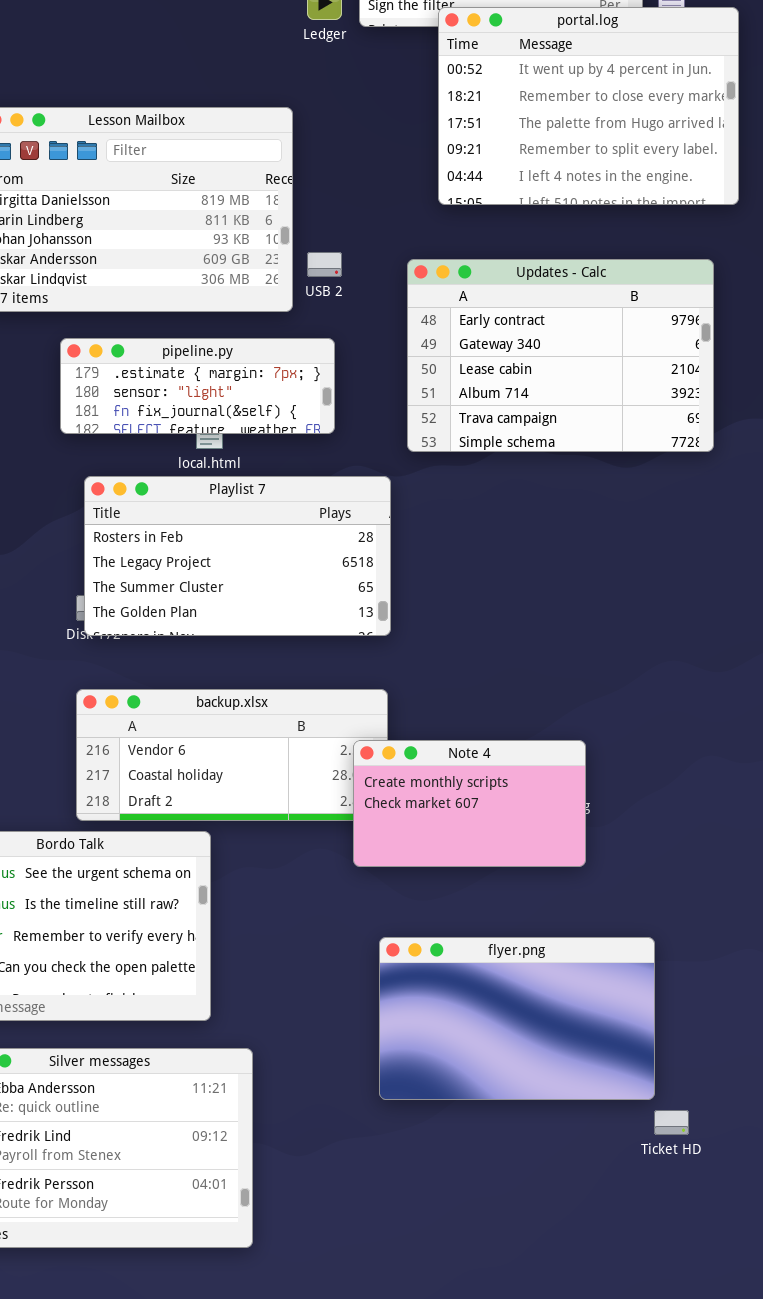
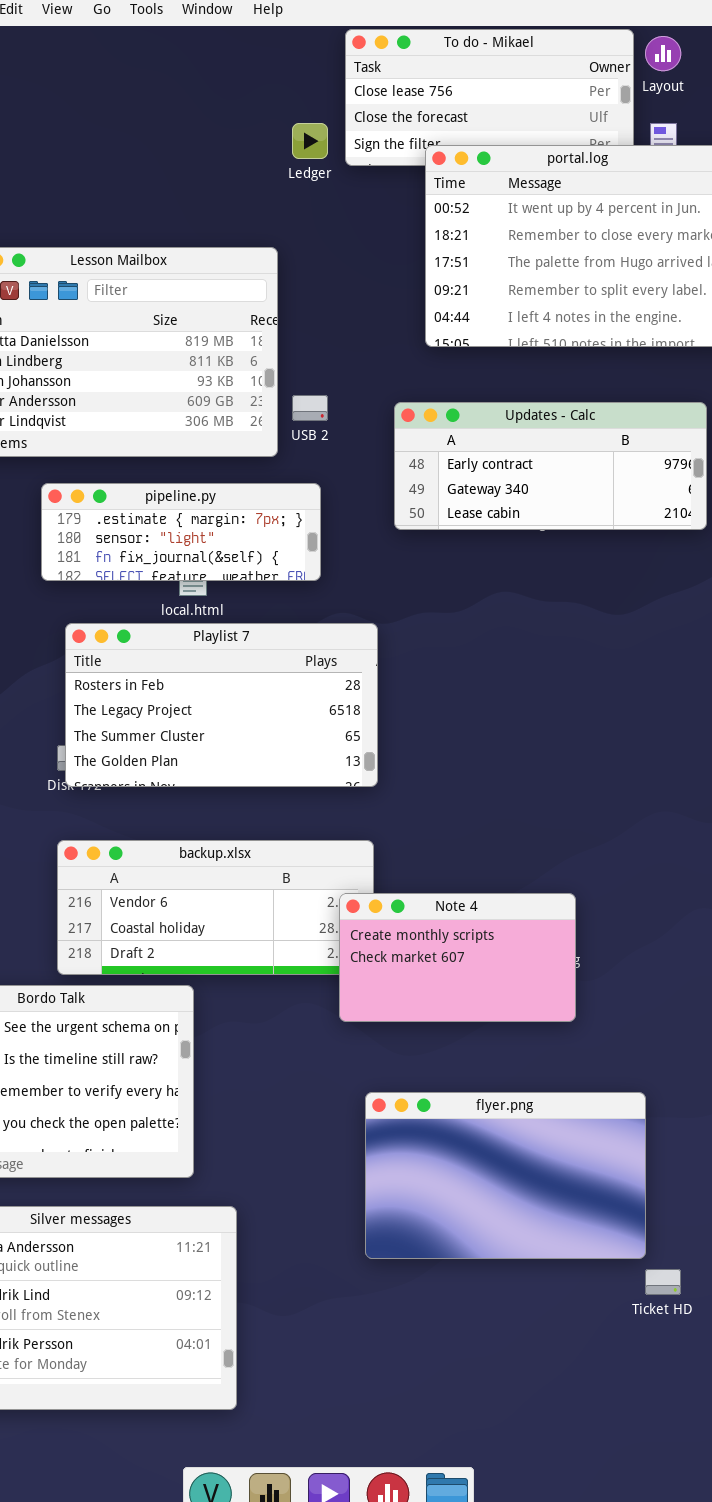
Updates - Calc: [407,259,714,452] -> [394,402,707,530], resized

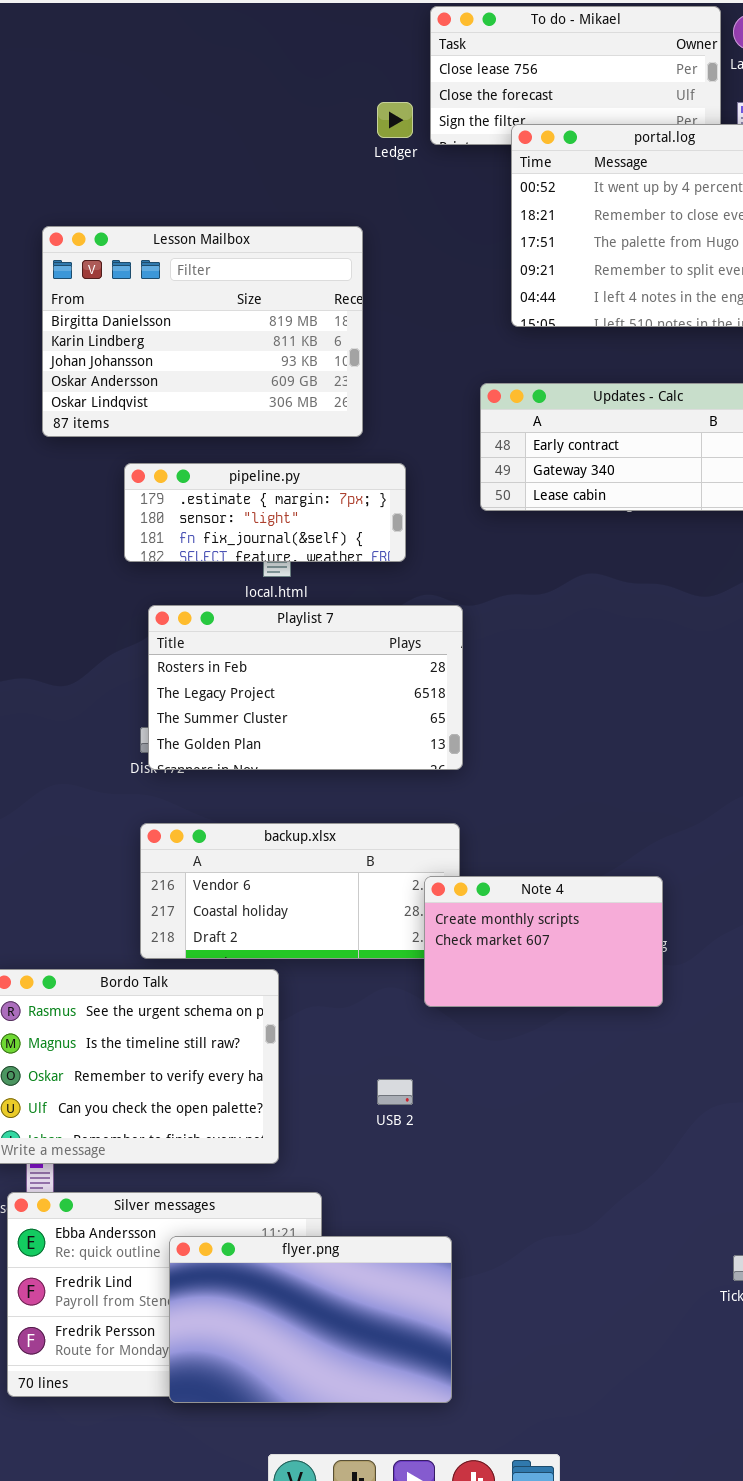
USB 2: [292,395,328,421] -> [377,1079,413,1105], moved
flyer.png: [365,1092,646,1259] -> [169,1236,452,1403], moved

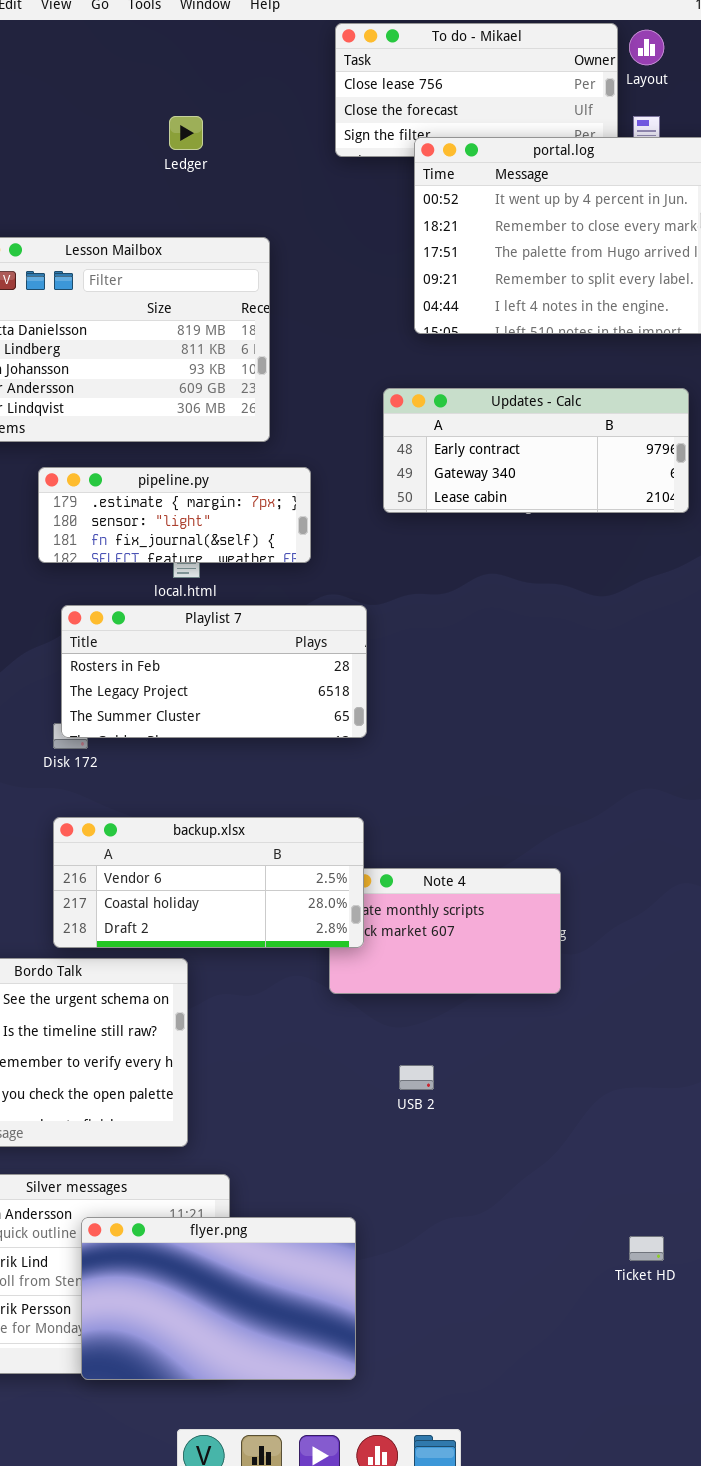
Ledger: [377,102,413,138] -> [169,116,203,150], moved
Playlist 7: [148,605,463,770] -> [61,605,367,738], resized
backup.xlsx: [140,823,460,959] -> [53,817,364,948], raised
USB 2: [377,1079,413,1105] -> [399,1065,434,1090], moved

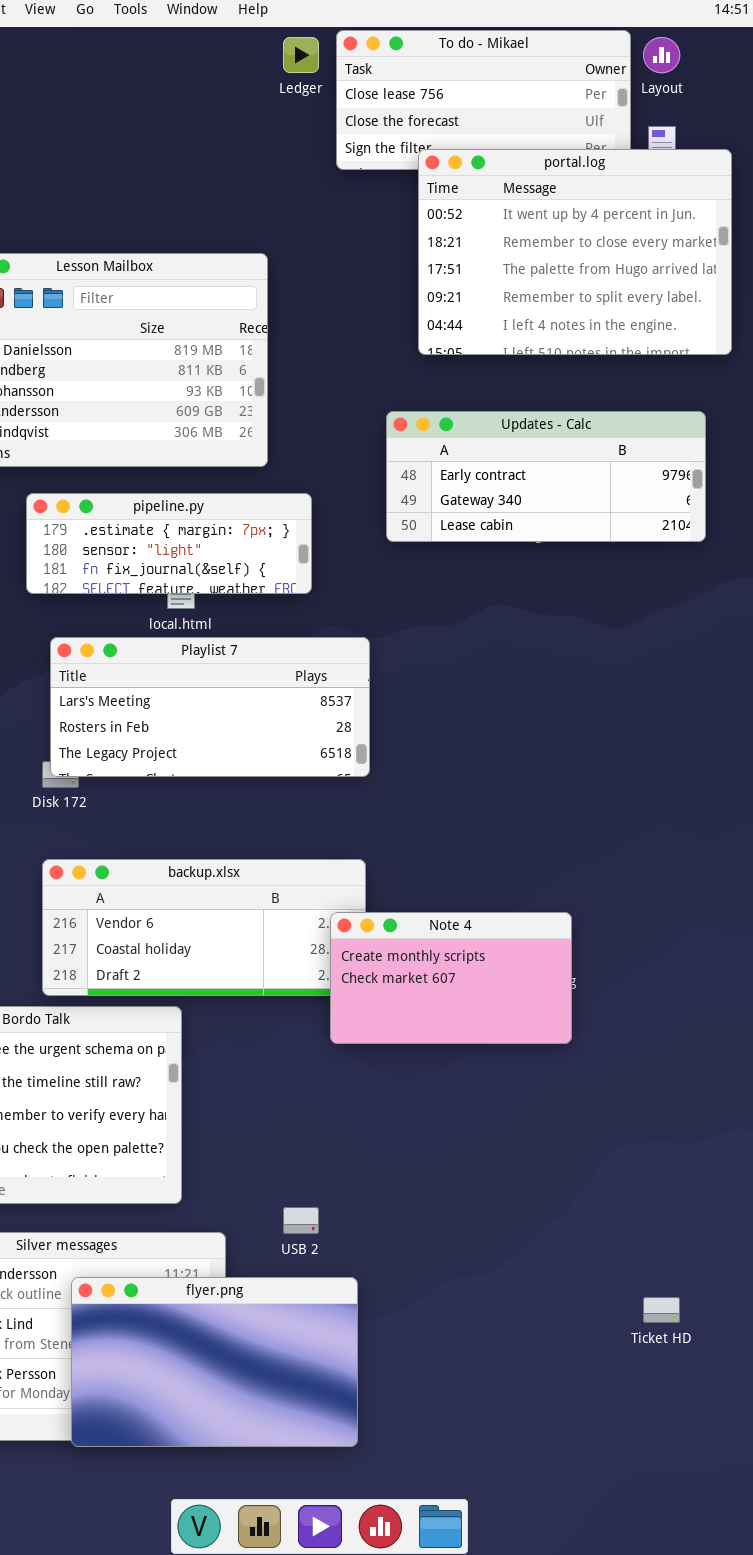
Ledger: [169,116,203,150] -> [283,37,319,73], moved
Playlist 7: [61,605,367,738] -> [50,637,370,777], scrolled up 1 row
Note 4: [329,868,561,994] -> [330,912,572,1044], raised
USB 2: [399,1065,434,1090] -> [283,1207,319,1234], moved

